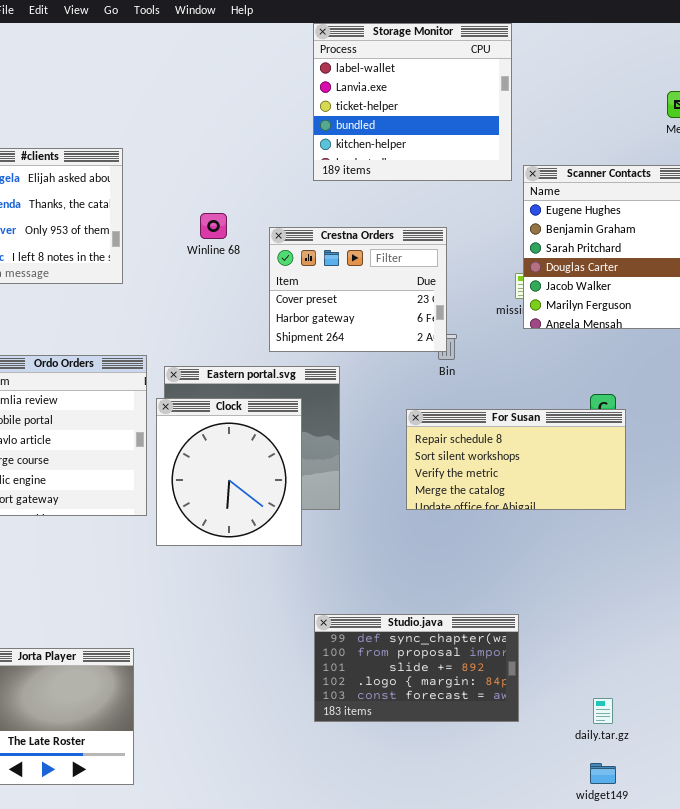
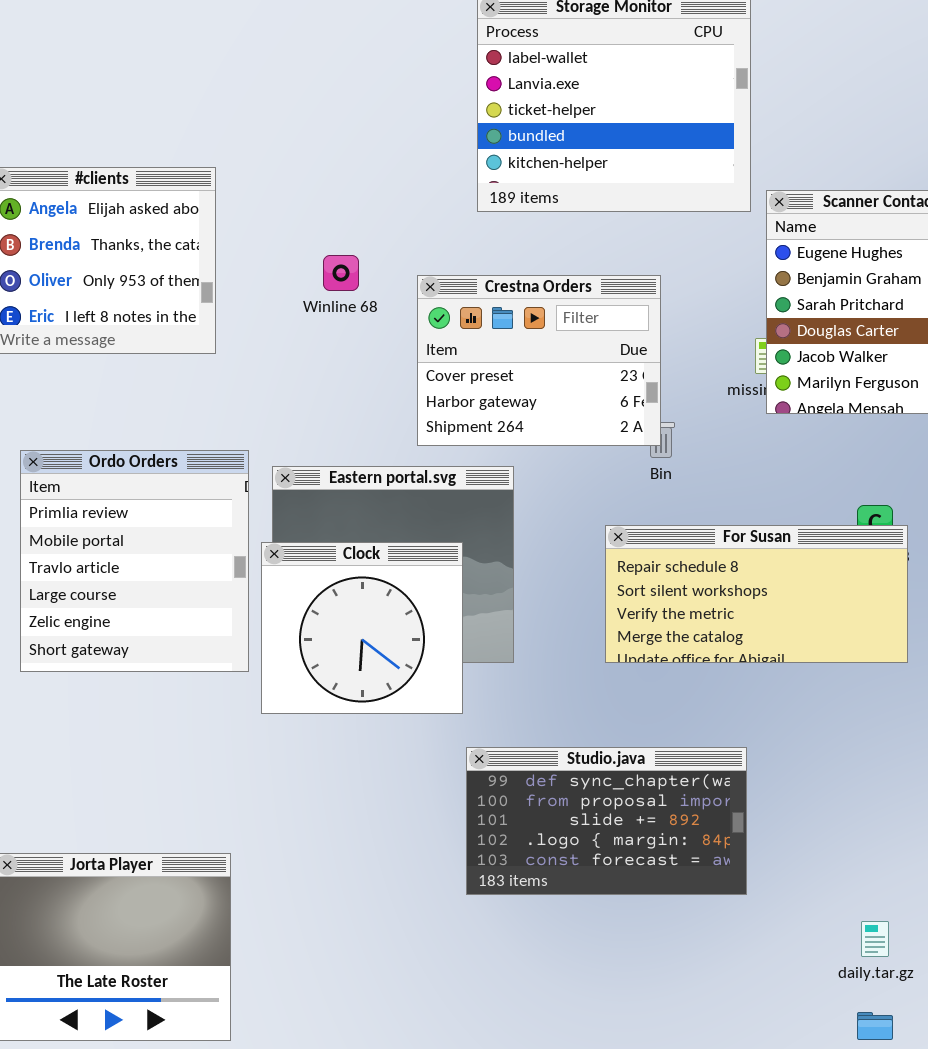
Clock: [156,398,302,546] -> [261,542,463,714], resized
Studio.java: [314,614,519,722] -> [466,747,747,895], moved

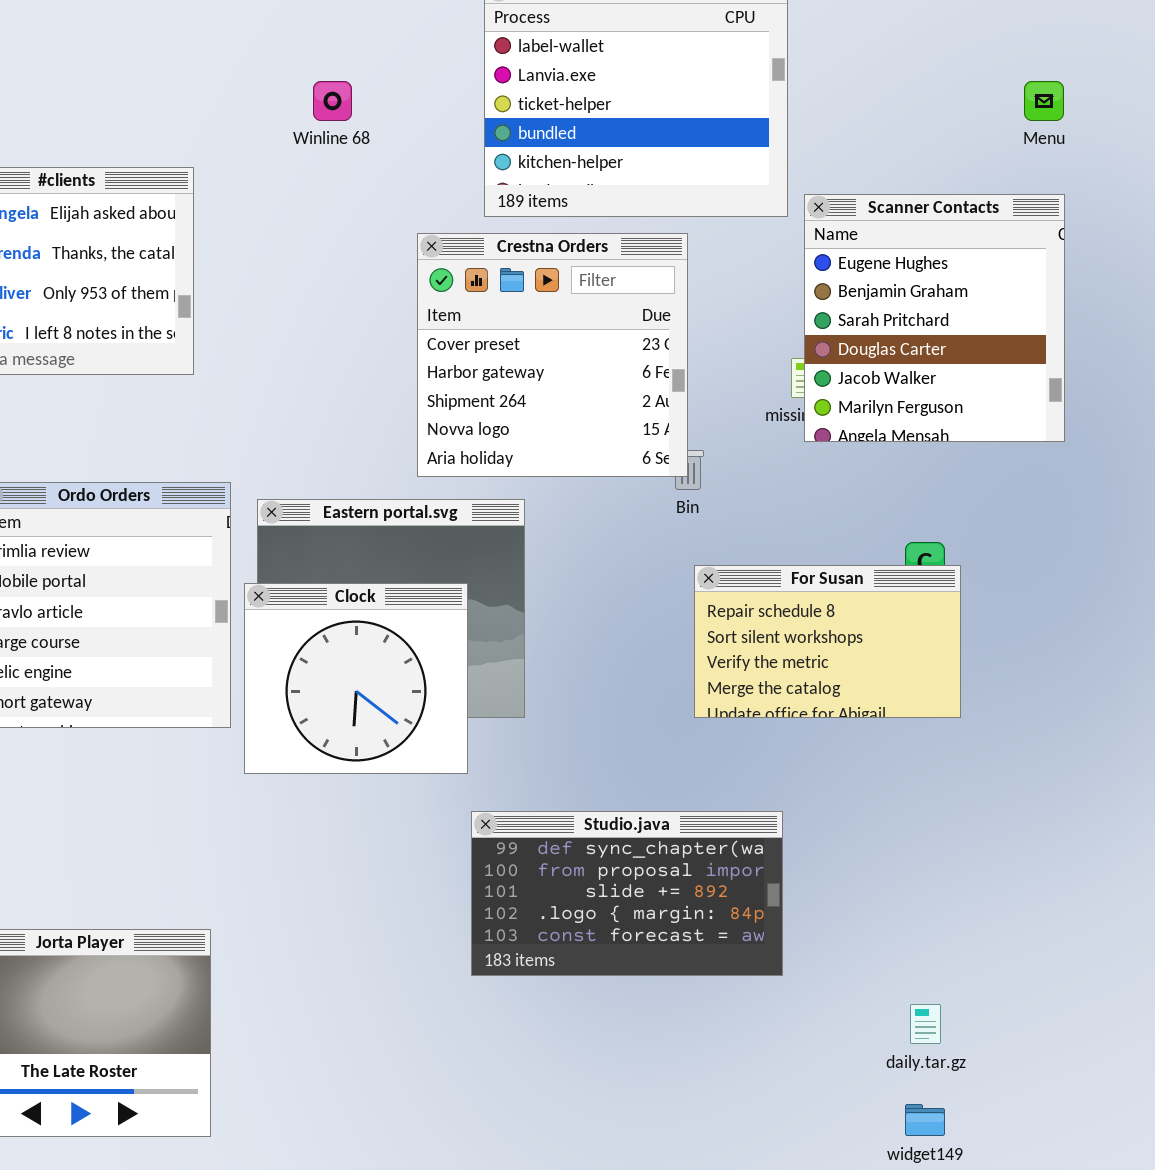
Winline 68: [323,255,359,291] -> [313,81,352,121], moved
Crestna Orders: [417,275,661,446] -> [417,233,688,477], resized
For Susan: [605,525,908,663] -> [694,565,961,718], resized

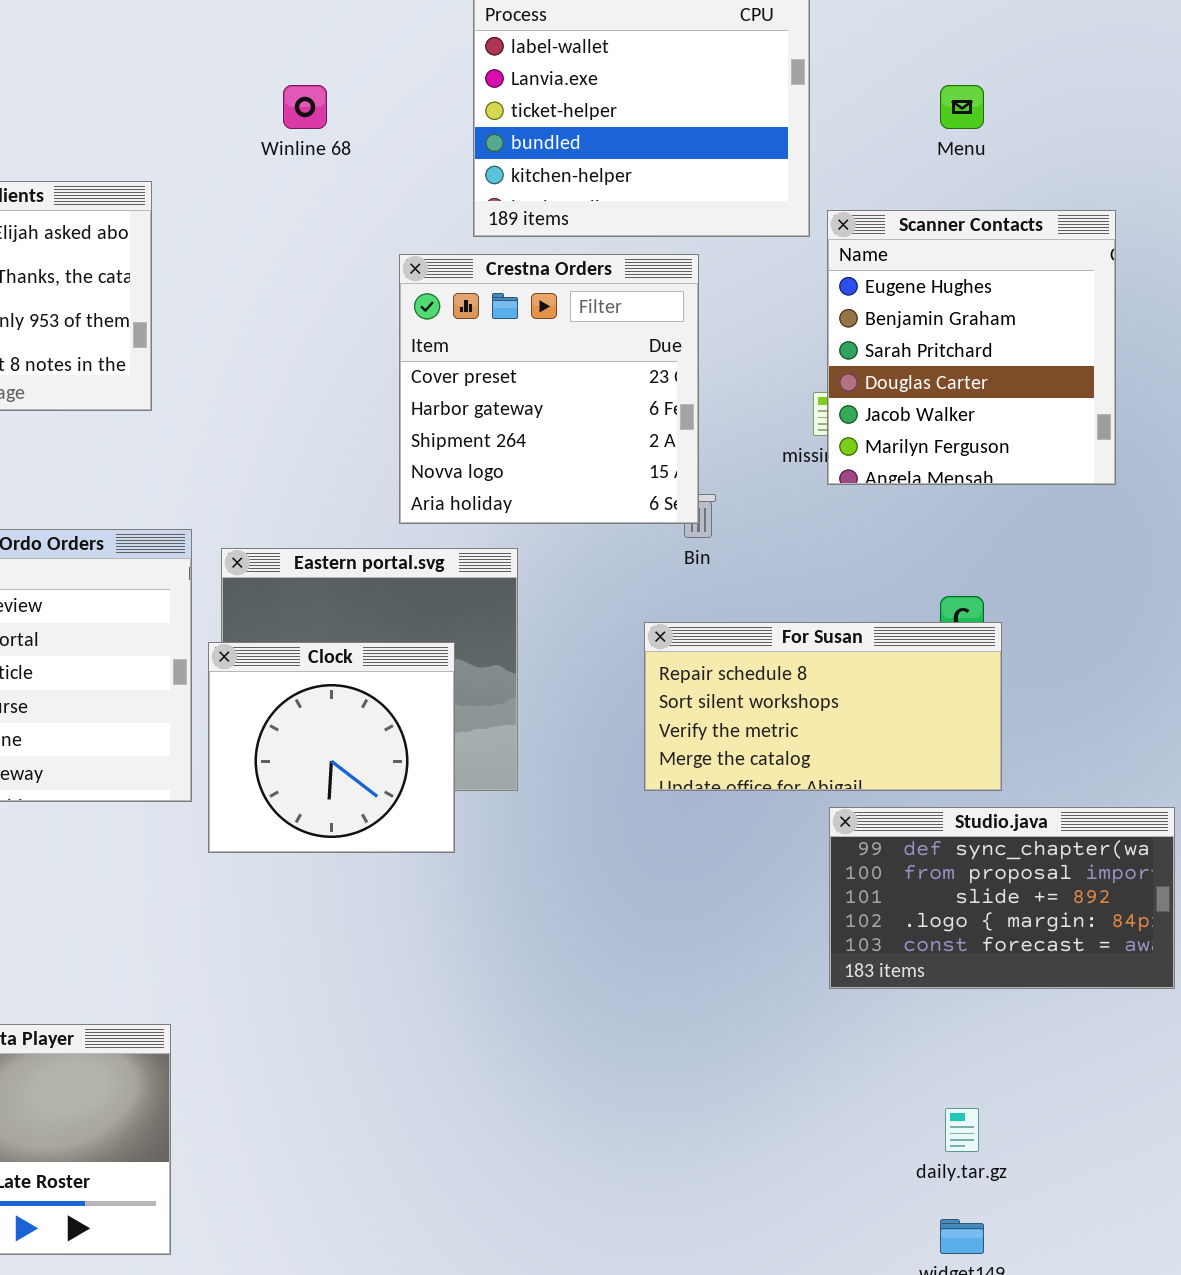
Menu: [1024,81,1064,121] -> [940,85,984,129], moved
For Susan: [694,565,961,718] -> [644,622,1002,791], resized
Studio.java: [471,811,783,976] -> [829,807,1175,989], moved

